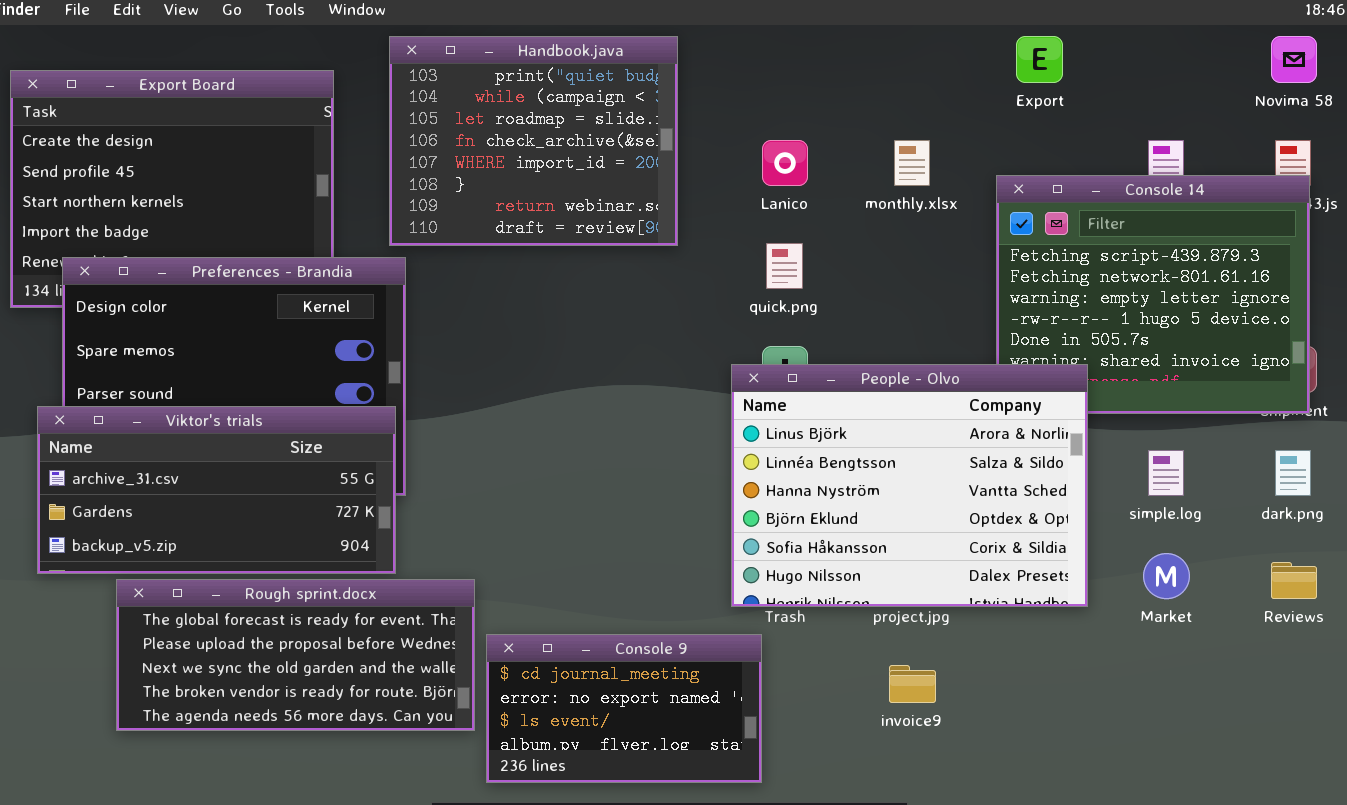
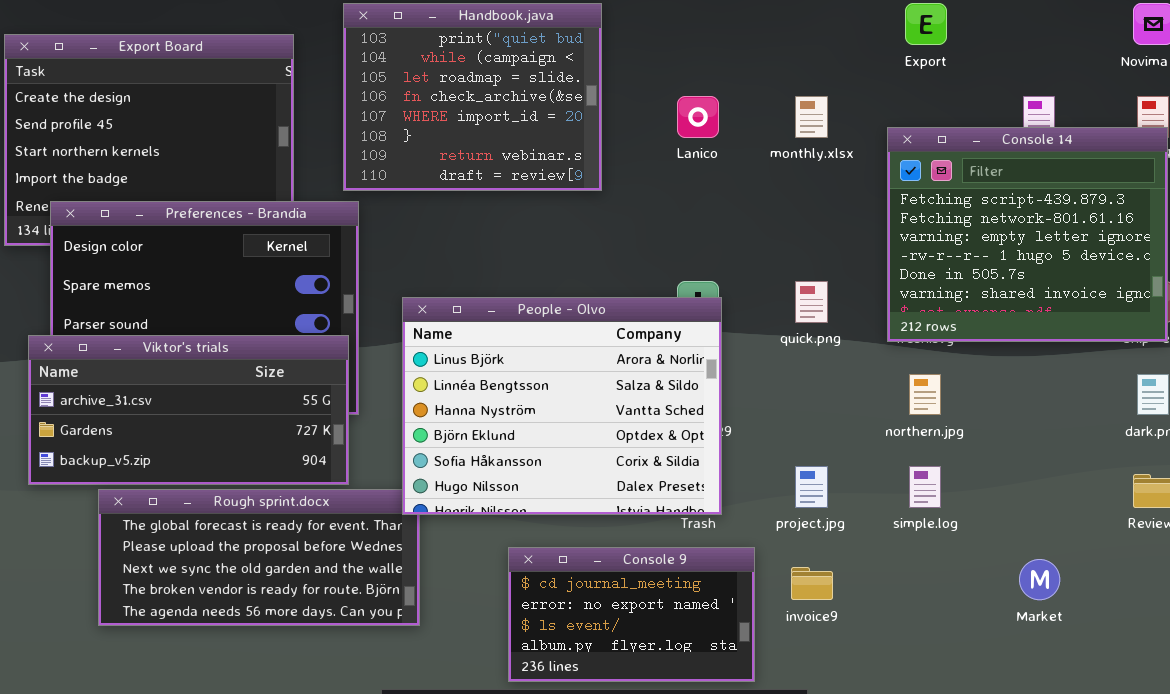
quick.png: [766,243,803,289] -> [795,281,828,323], moved
People - Olvo: [731,364,1088,607] -> [402,297,722,515], moved
simple.log: [1148,450,1184,496] -> [909,466,941,508], moved
Market: [1143,553,1190,599] -> [1019,559,1060,600], moved
Console 9: [486,634,762,783] -> [508,547,755,682], moved

